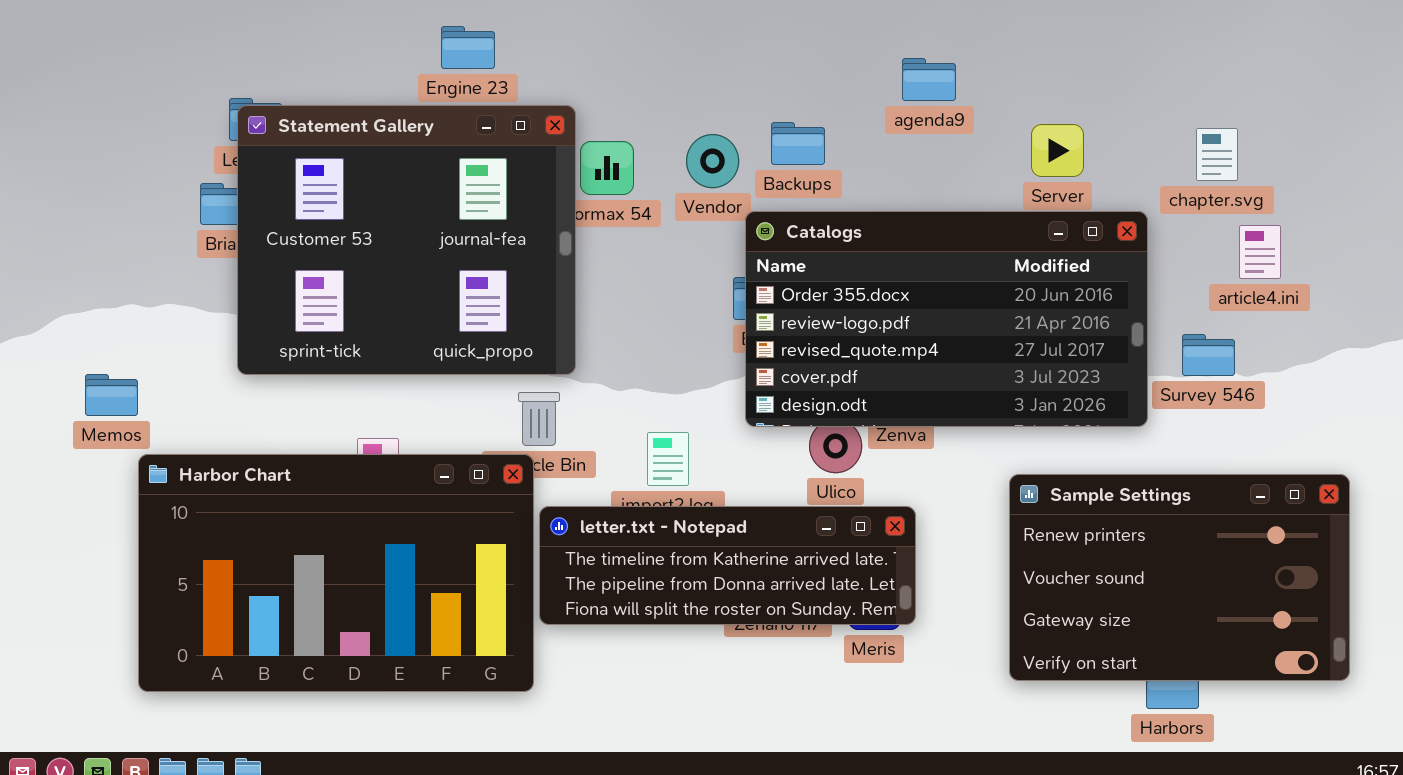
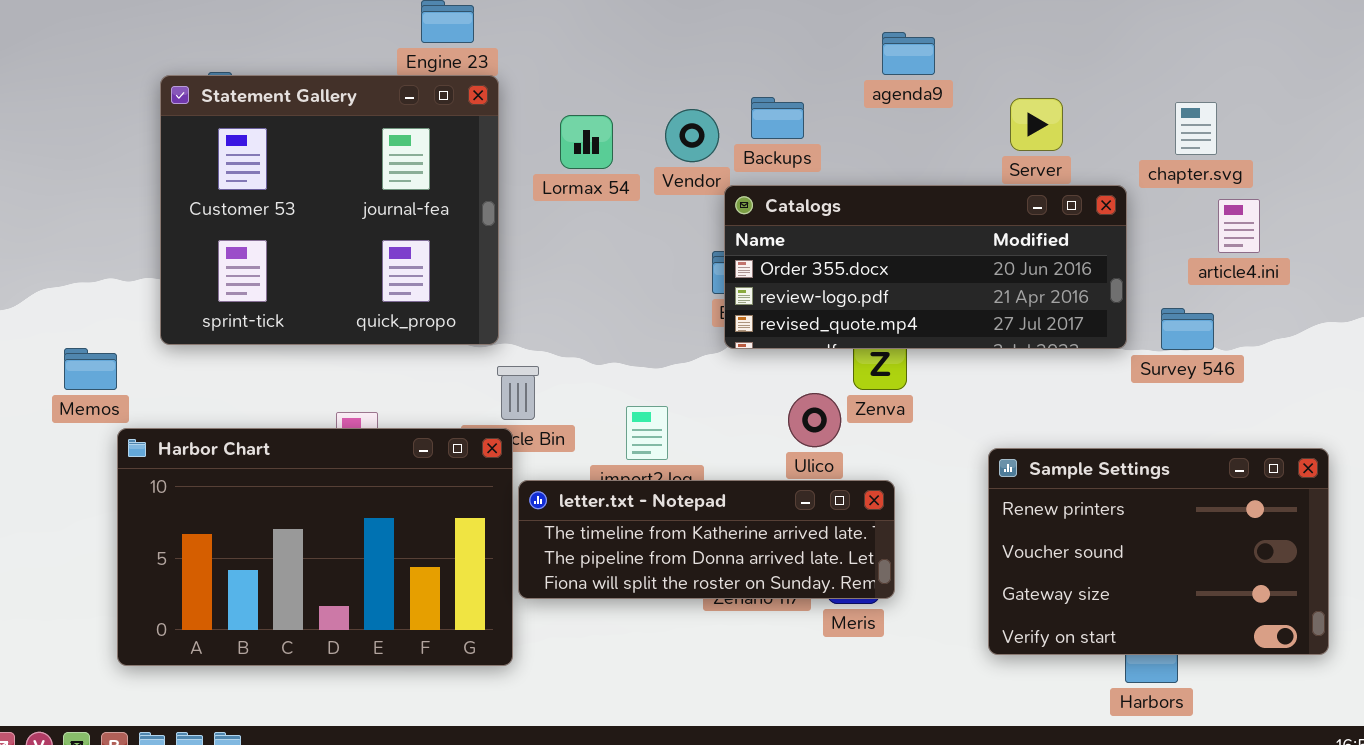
Statement Gallery: [237,105,576,375] -> [160,75,499,345], moved
Catalogs: [745,211,1148,427] -> [724,185,1127,349], resized

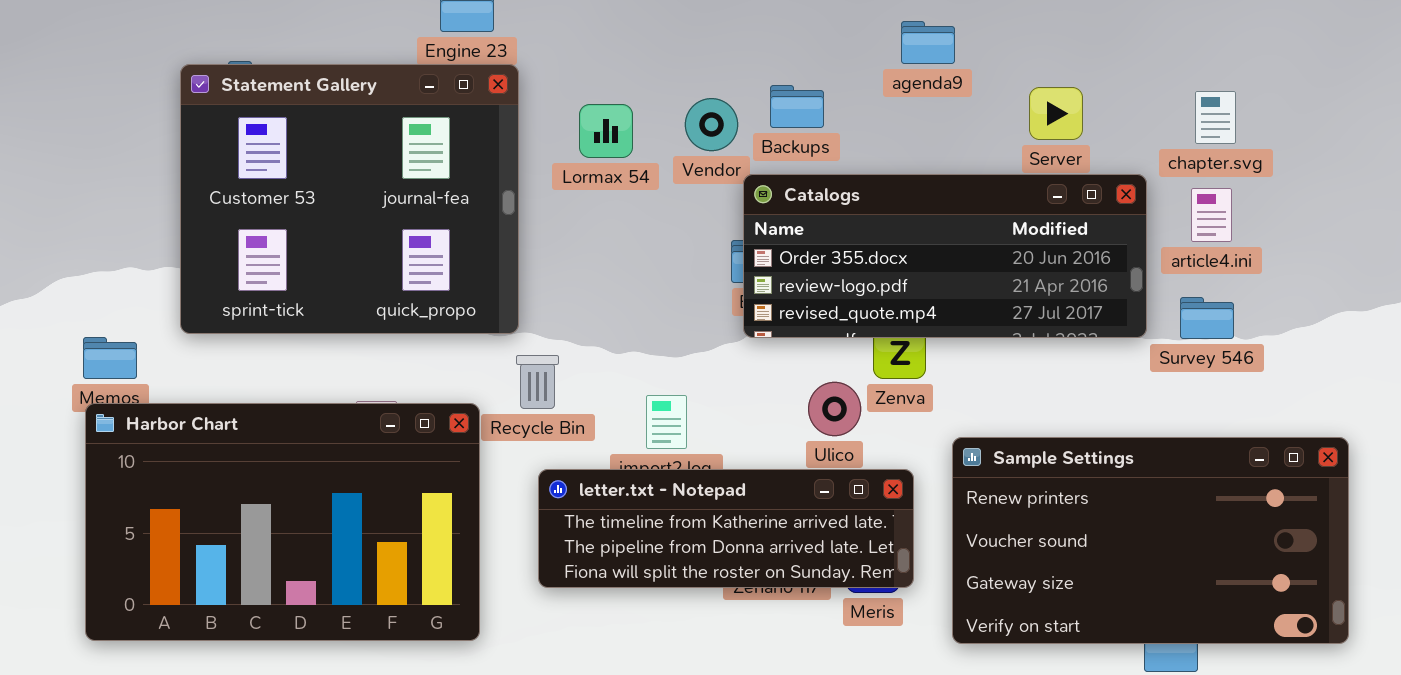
article4.ini: [1218,199,1260,253] -> [1191,188,1232,242], moved
Harbor Chart: [117,428,513,666] -> [85,403,480,641], moved
Sample Settings: [988,448,1329,655] -> [952,437,1349,644], resized

